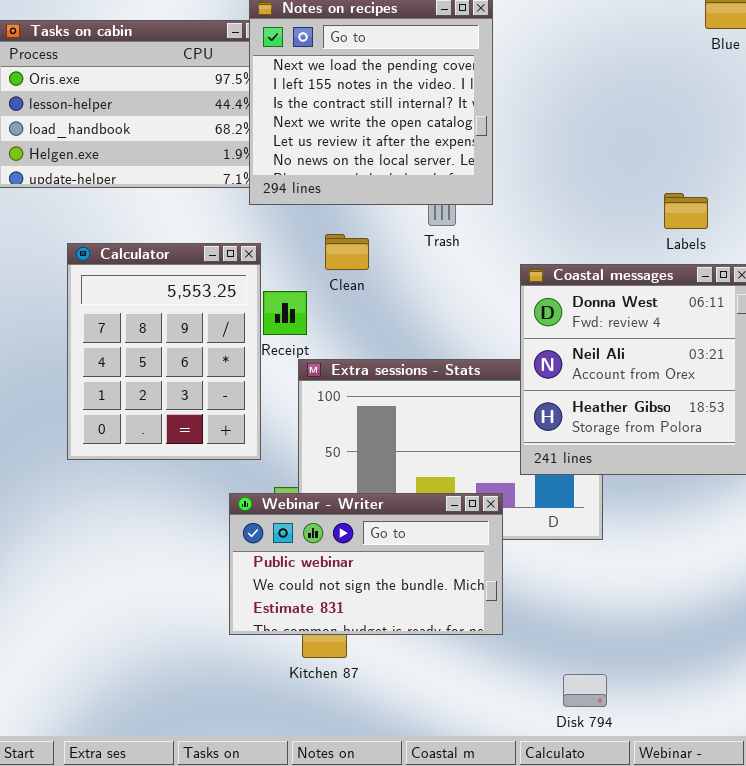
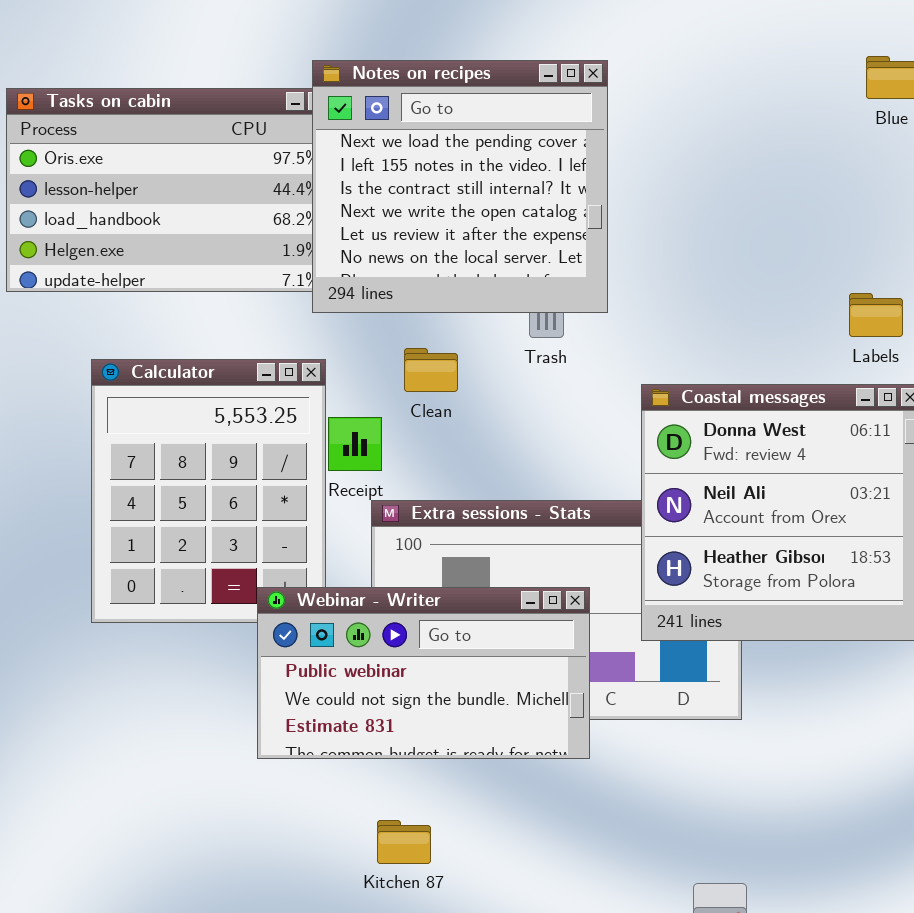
Labels: [664,193,708,229] -> [849,293,903,337], moved
Webinar - Writer: [229,493,503,635] -> [257,587,590,759], moved

